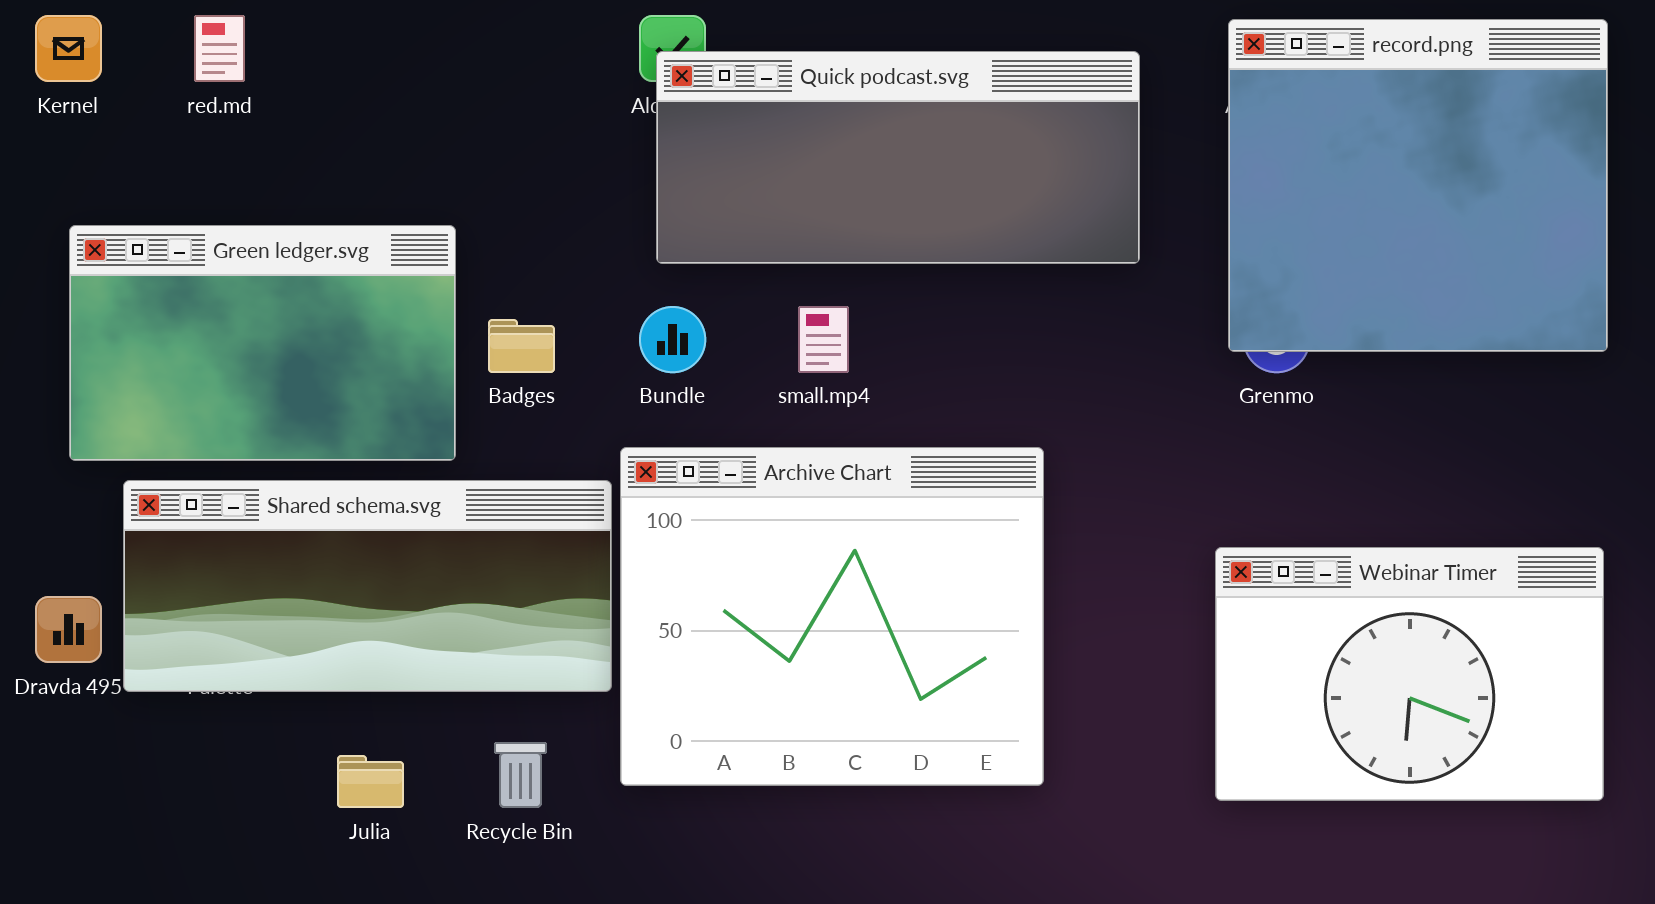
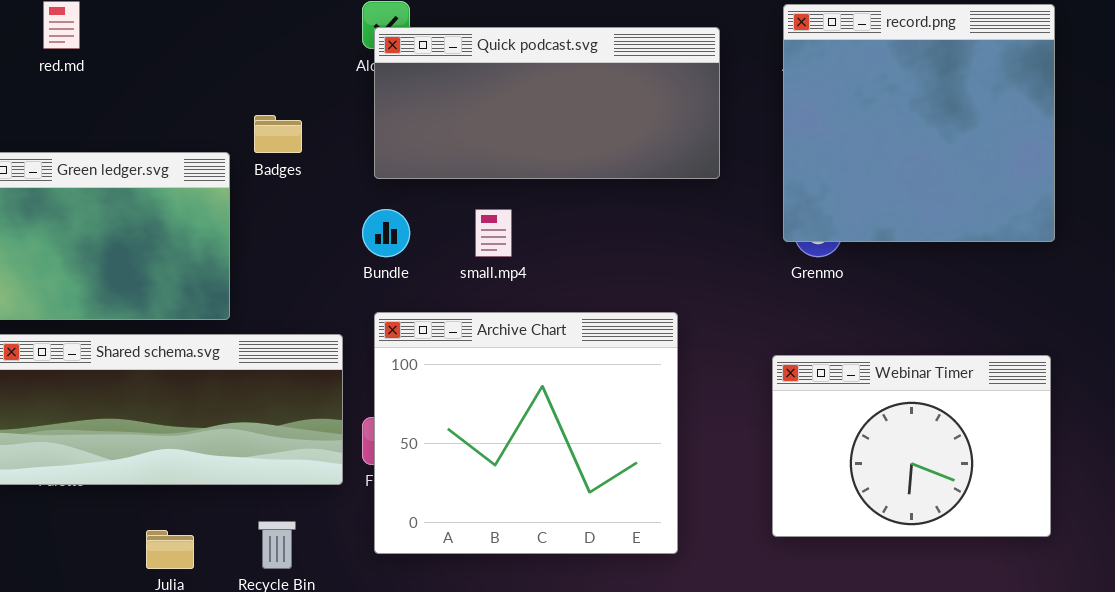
Badges: [488,319,555,373] -> [254,115,302,153], moved
Archive Chart: [620,447,1044,786] -> [374,312,678,554], moved
Webinar Timer: [1215,547,1604,801] -> [772,355,1051,537], moved

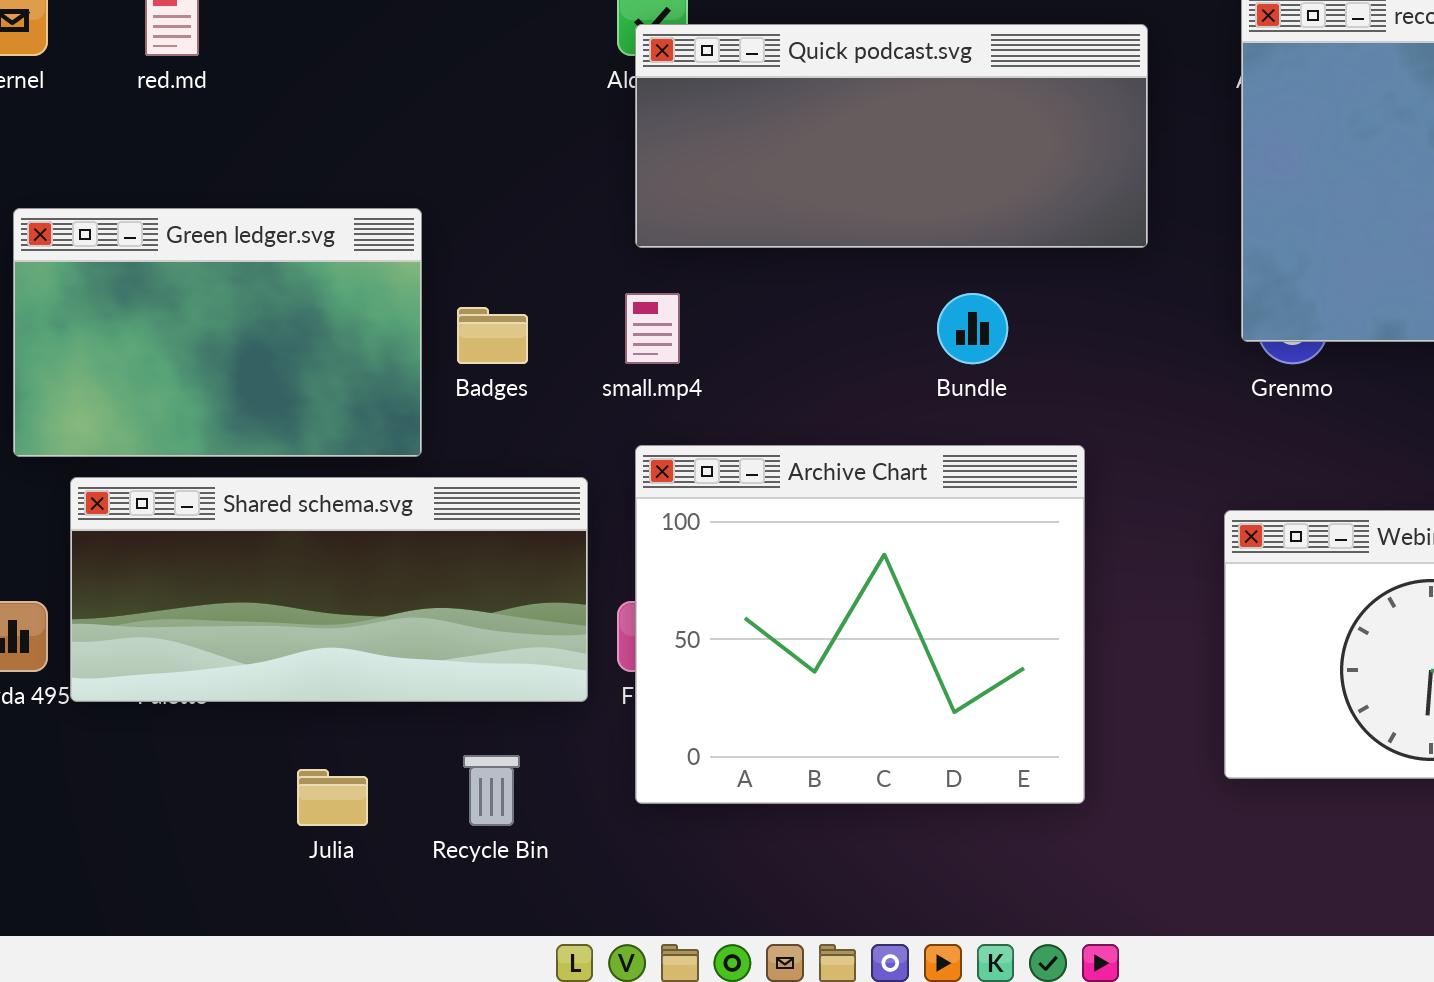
Badges: [254,115,302,153] -> [457,307,528,364], moved
Bundle: [362,209,410,257] -> [937,293,1008,364], moved
small.mp4: [475,209,512,257] -> [625,293,680,364], moved

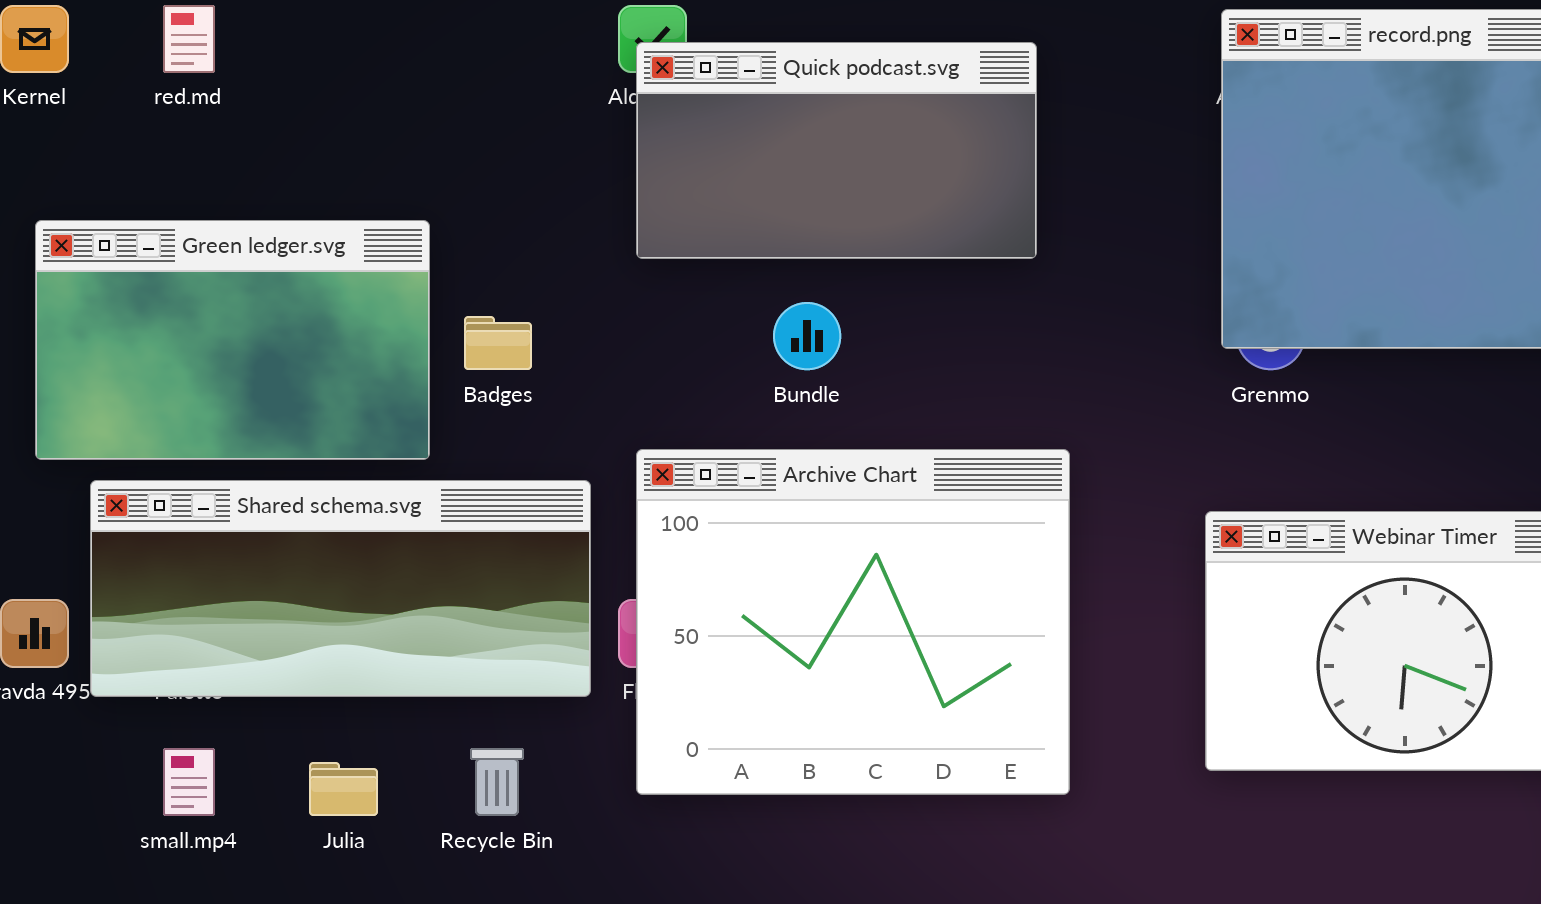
Quick podcast.svg: [635,24,1148,248] -> [636,42,1037,259], resized
small.mp4: [625,293,680,364] -> [163,748,215,816], moved
Bundle: [937,293,1008,364] -> [773,302,841,370], moved

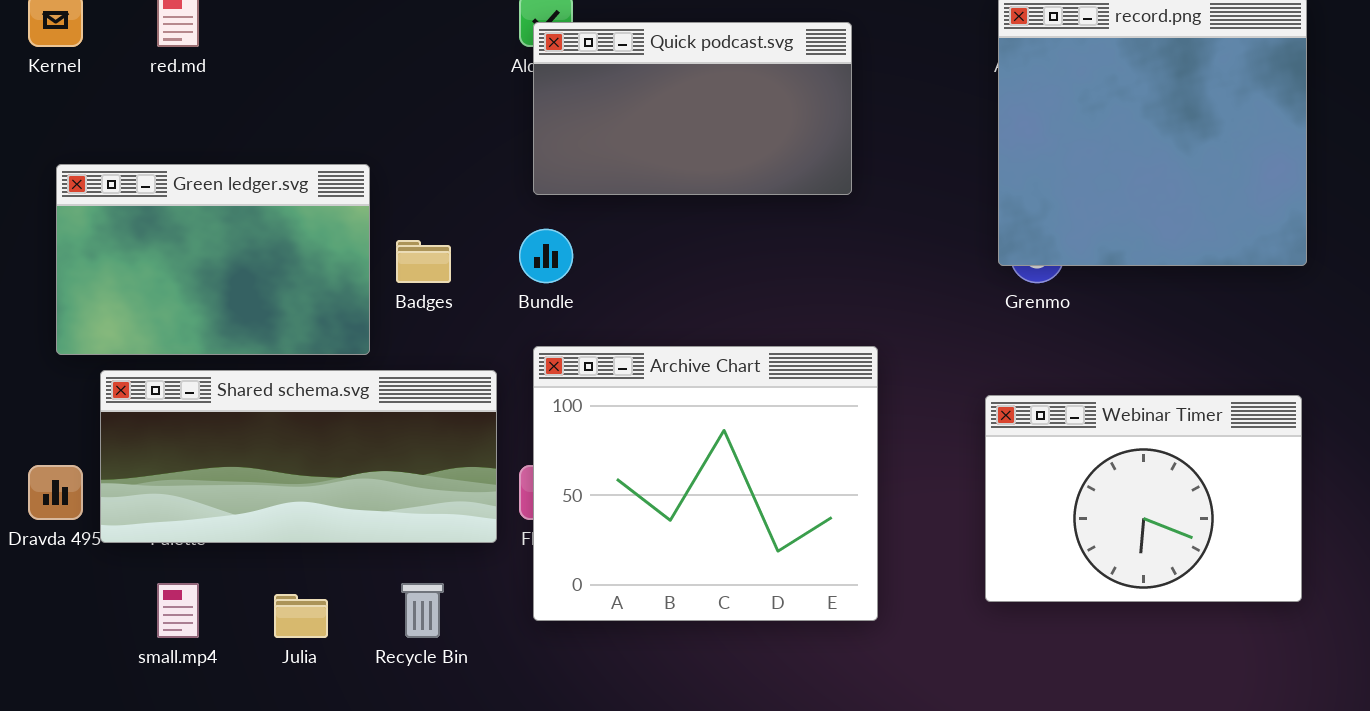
Bundle: [773,302,841,370] -> [519,229,573,283], moved

